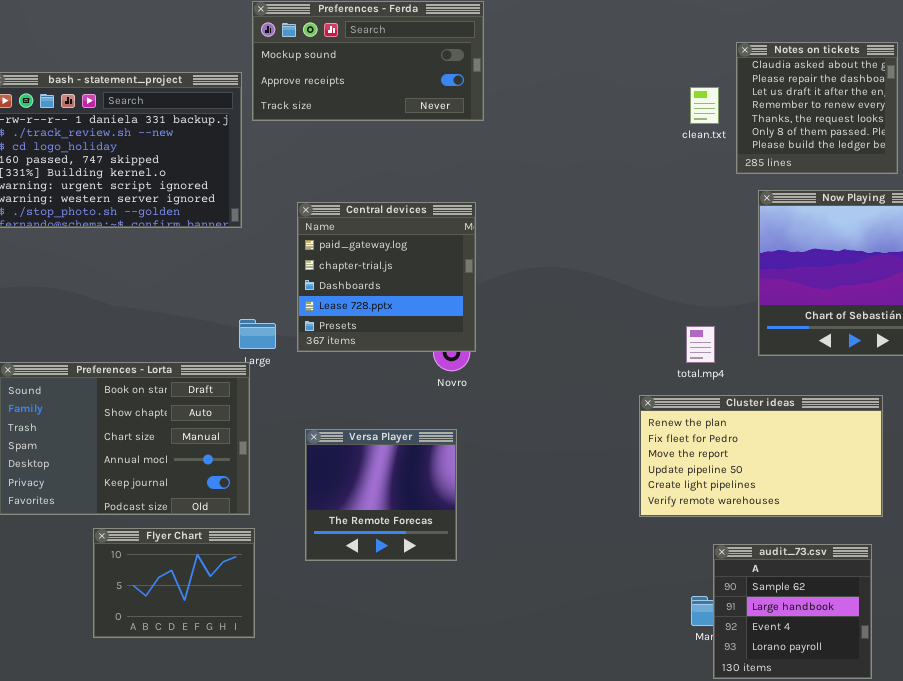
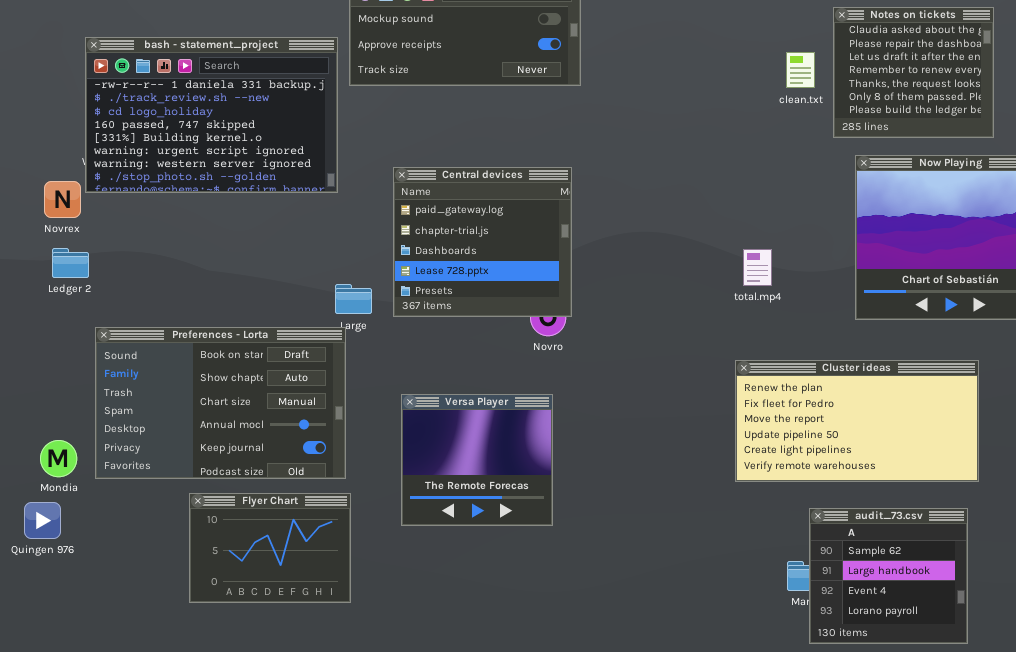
total.mp4: [686,326,715,363] -> [743,249,772,286], moved

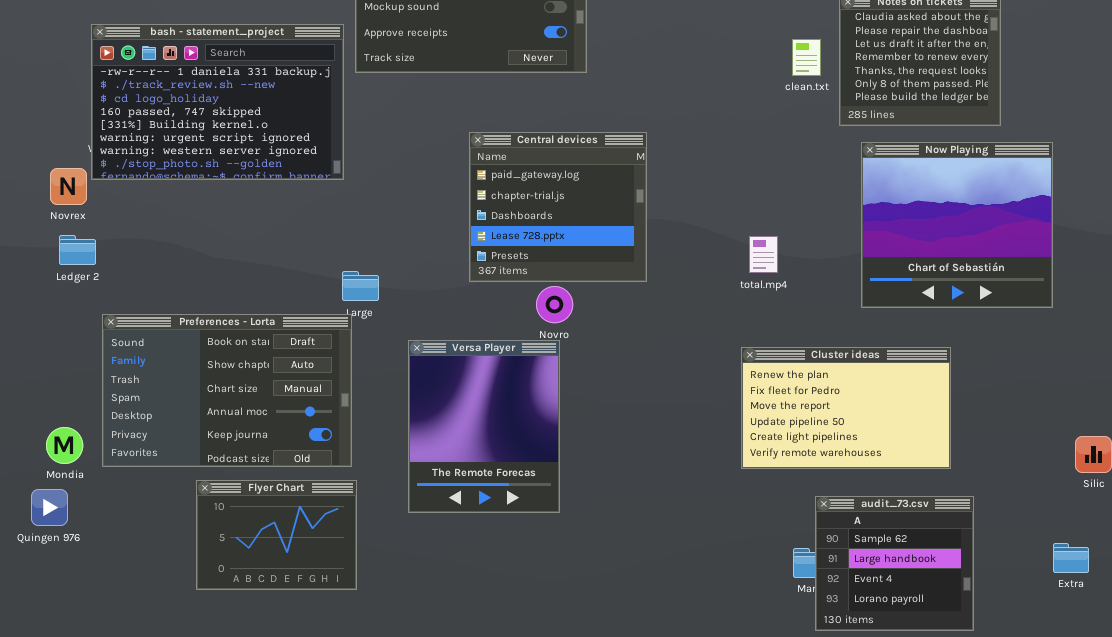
Central devices: [393,167,572,317] -> [469,132,647,282], moved
Cluster ideas: [735,360,979,482] -> [741,347,951,469], resized
Versa Player: [401,394,553,526] -> [408,340,560,513], resized

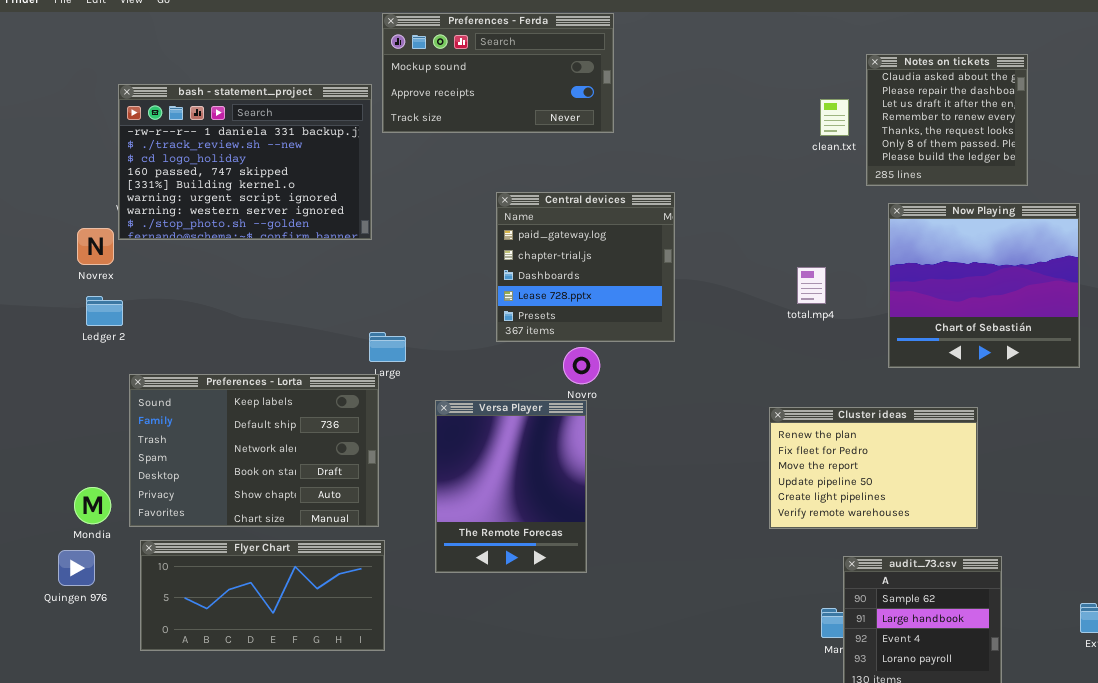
total.mp4: [749,236,778,273] -> [797,267,826,304], moved
Preferences - Lorta: [102,314,352,467] -> [129,374,379,527], scrolled up 3 rows
Flyer Chart: [196,480,357,590] -> [140,540,385,651], resized

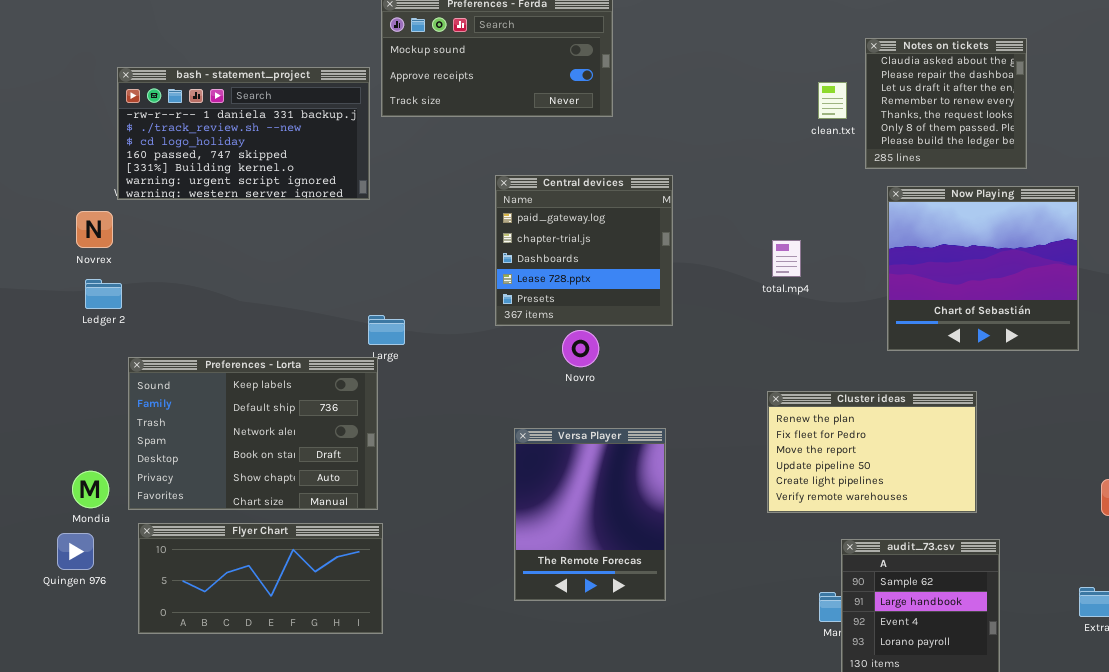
bash - statement_project: [118,84,372,240] -> [117,67,370,200], resized
total.mp4: [797,267,826,304] -> [772,240,801,277], moved
Versa Player: [435,400,587,573] -> [514,428,666,601], moved

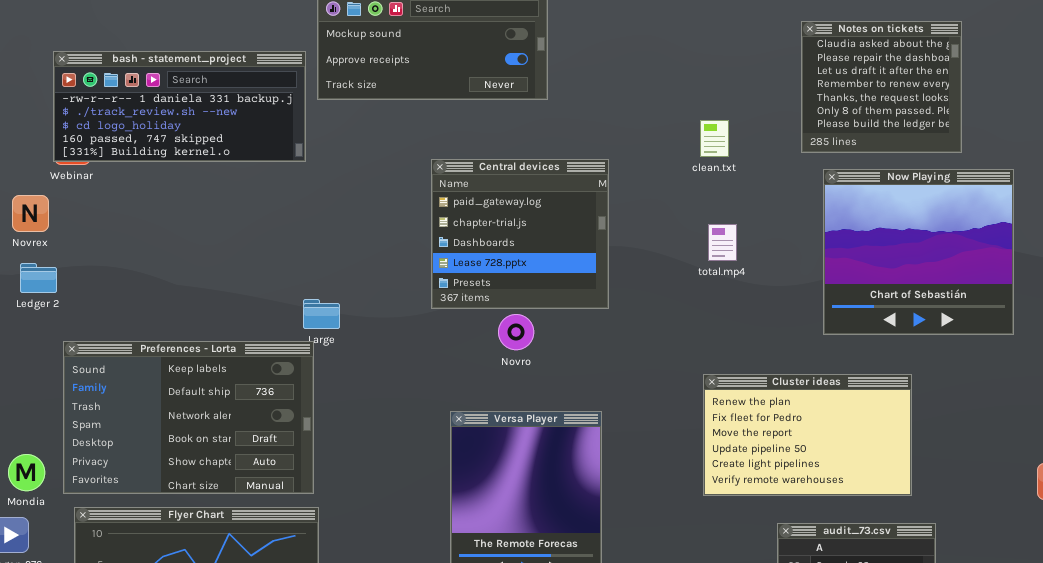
bash - statement_project: [117,67,370,200] -> [53,51,306,162], resized
clean.txt: [818,82,847,119] -> [700,120,729,157], moved

